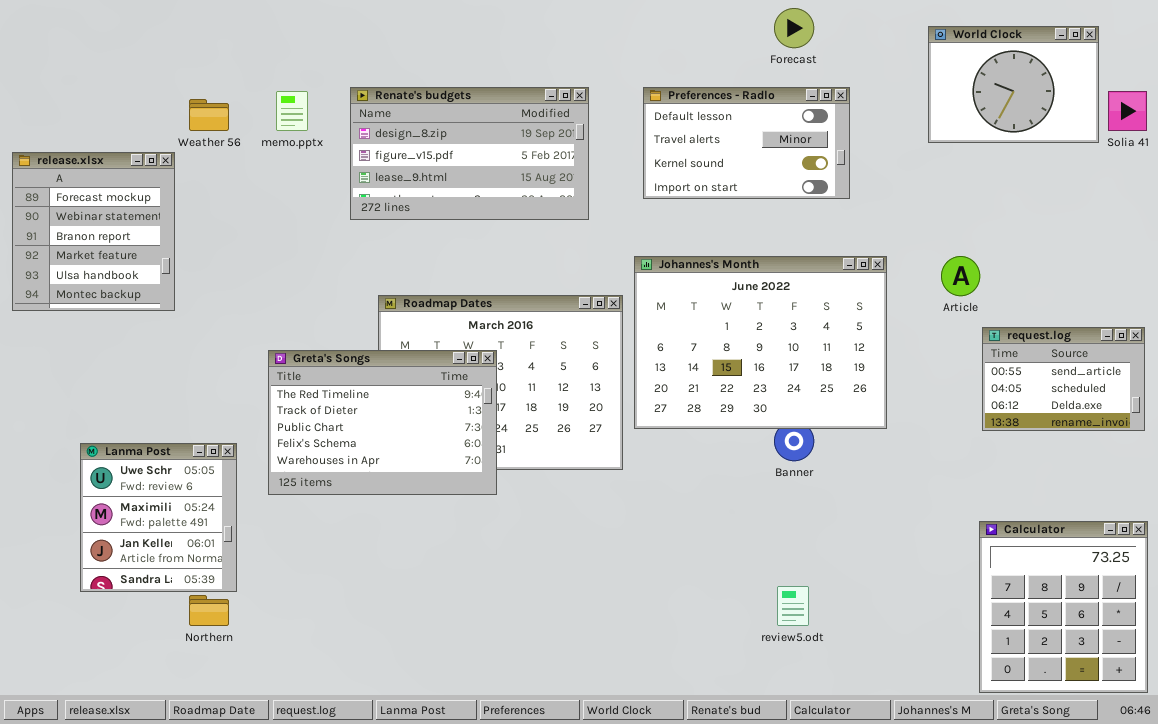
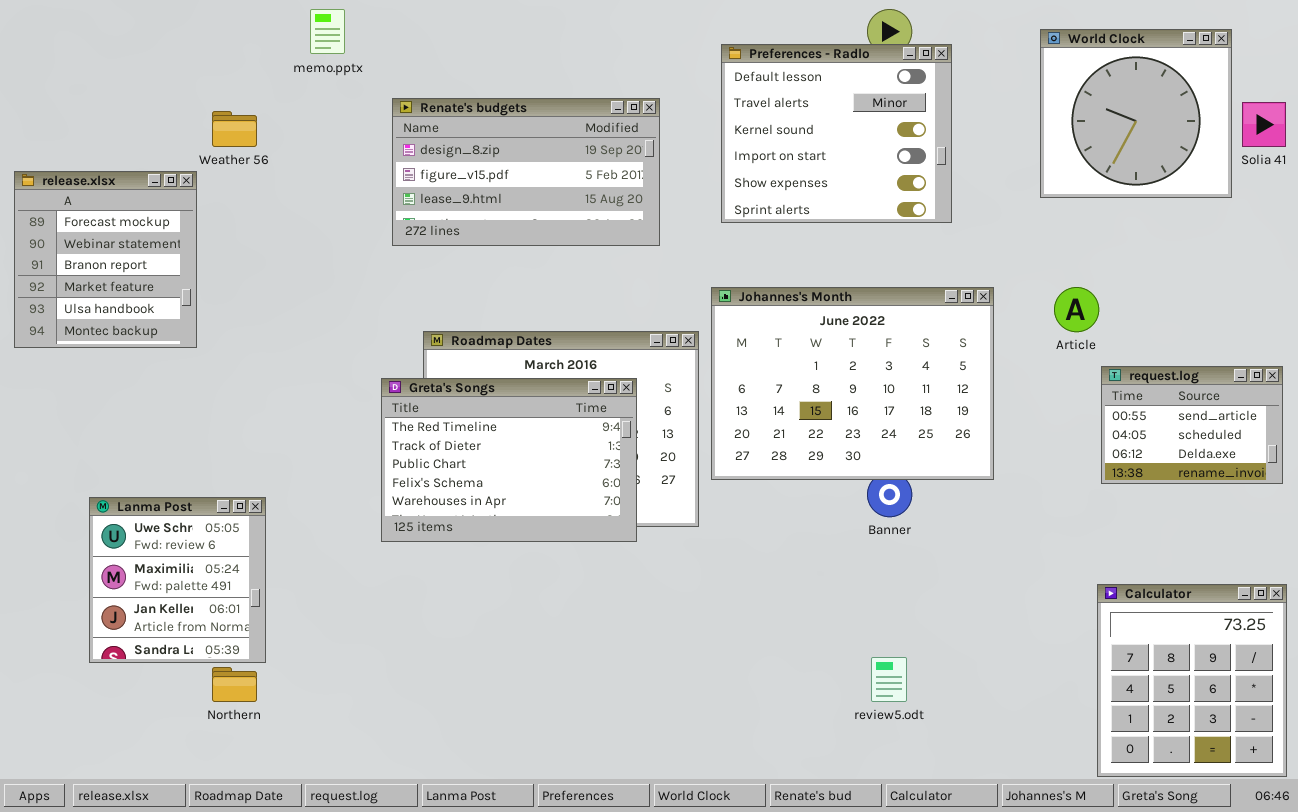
World Clock: [928,26,1099,143] -> [1040,29,1232,198], resized
Preferences - Radlo: [643,87,850,199] -> [721,44,952,223], resized
memo.pptx: [276,91,308,131] -> [310,9,345,54], moved
Greta's Songs: [268,350,497,495] -> [381,378,637,542], moved

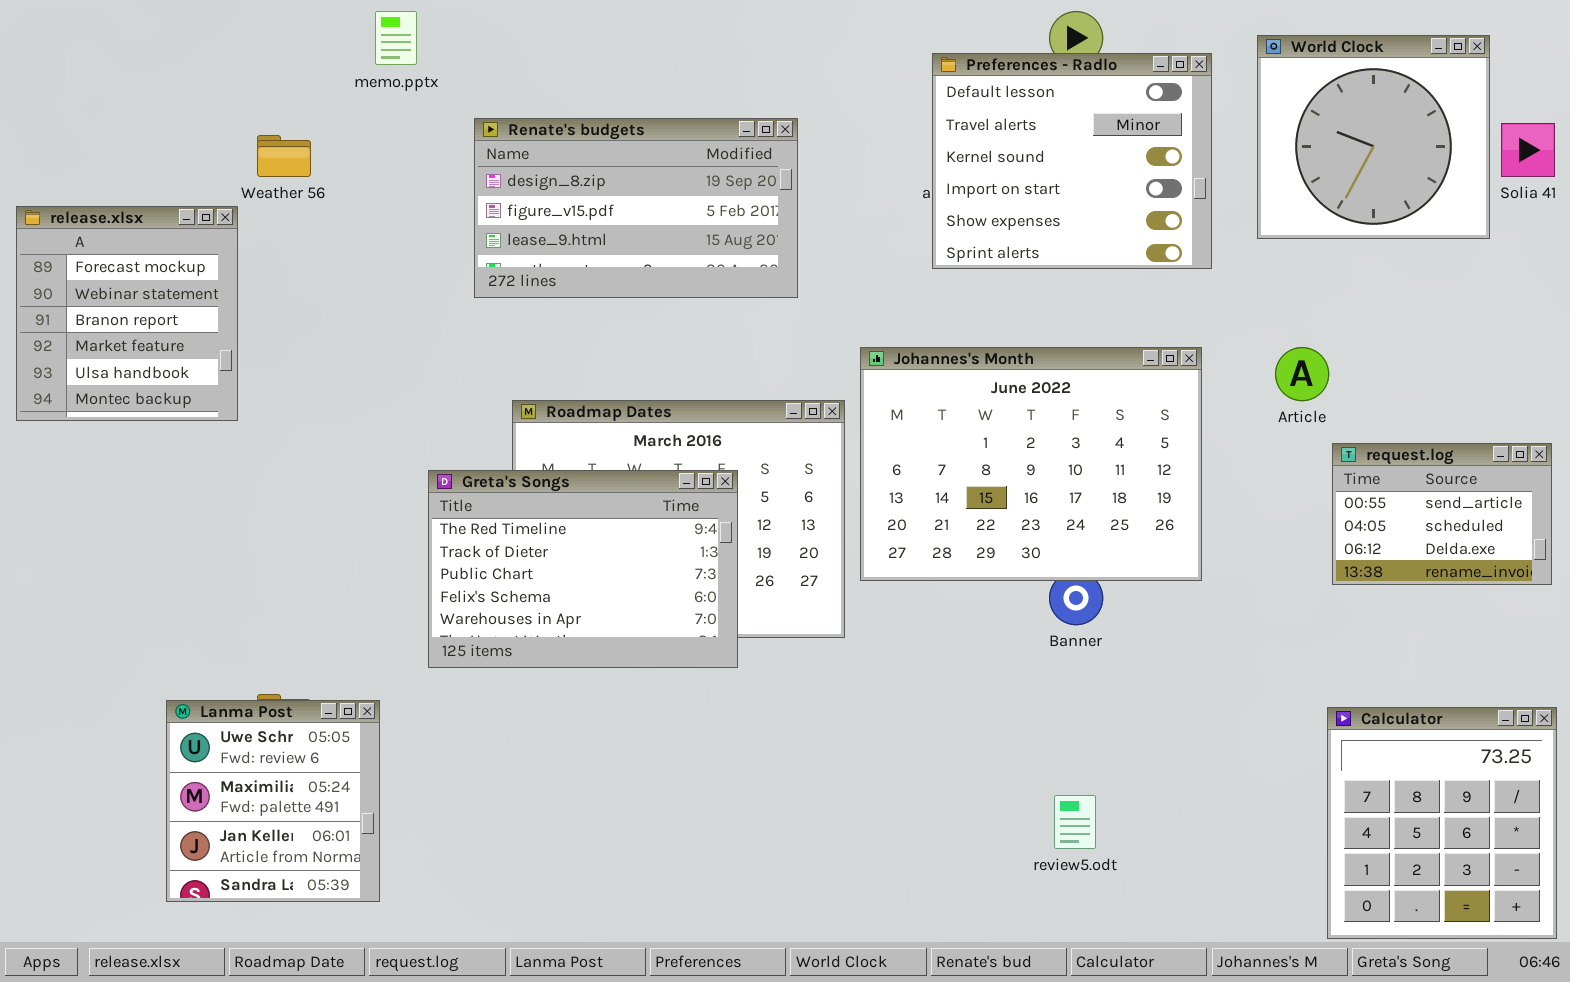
Preferences - Radlo: [721,44,952,223] -> [932,53,1212,269], moved
Greta's Songs: [381,378,637,542] -> [428,470,738,668], moved
Lanma Post: [89,497,266,663] -> [166,700,380,902], moved

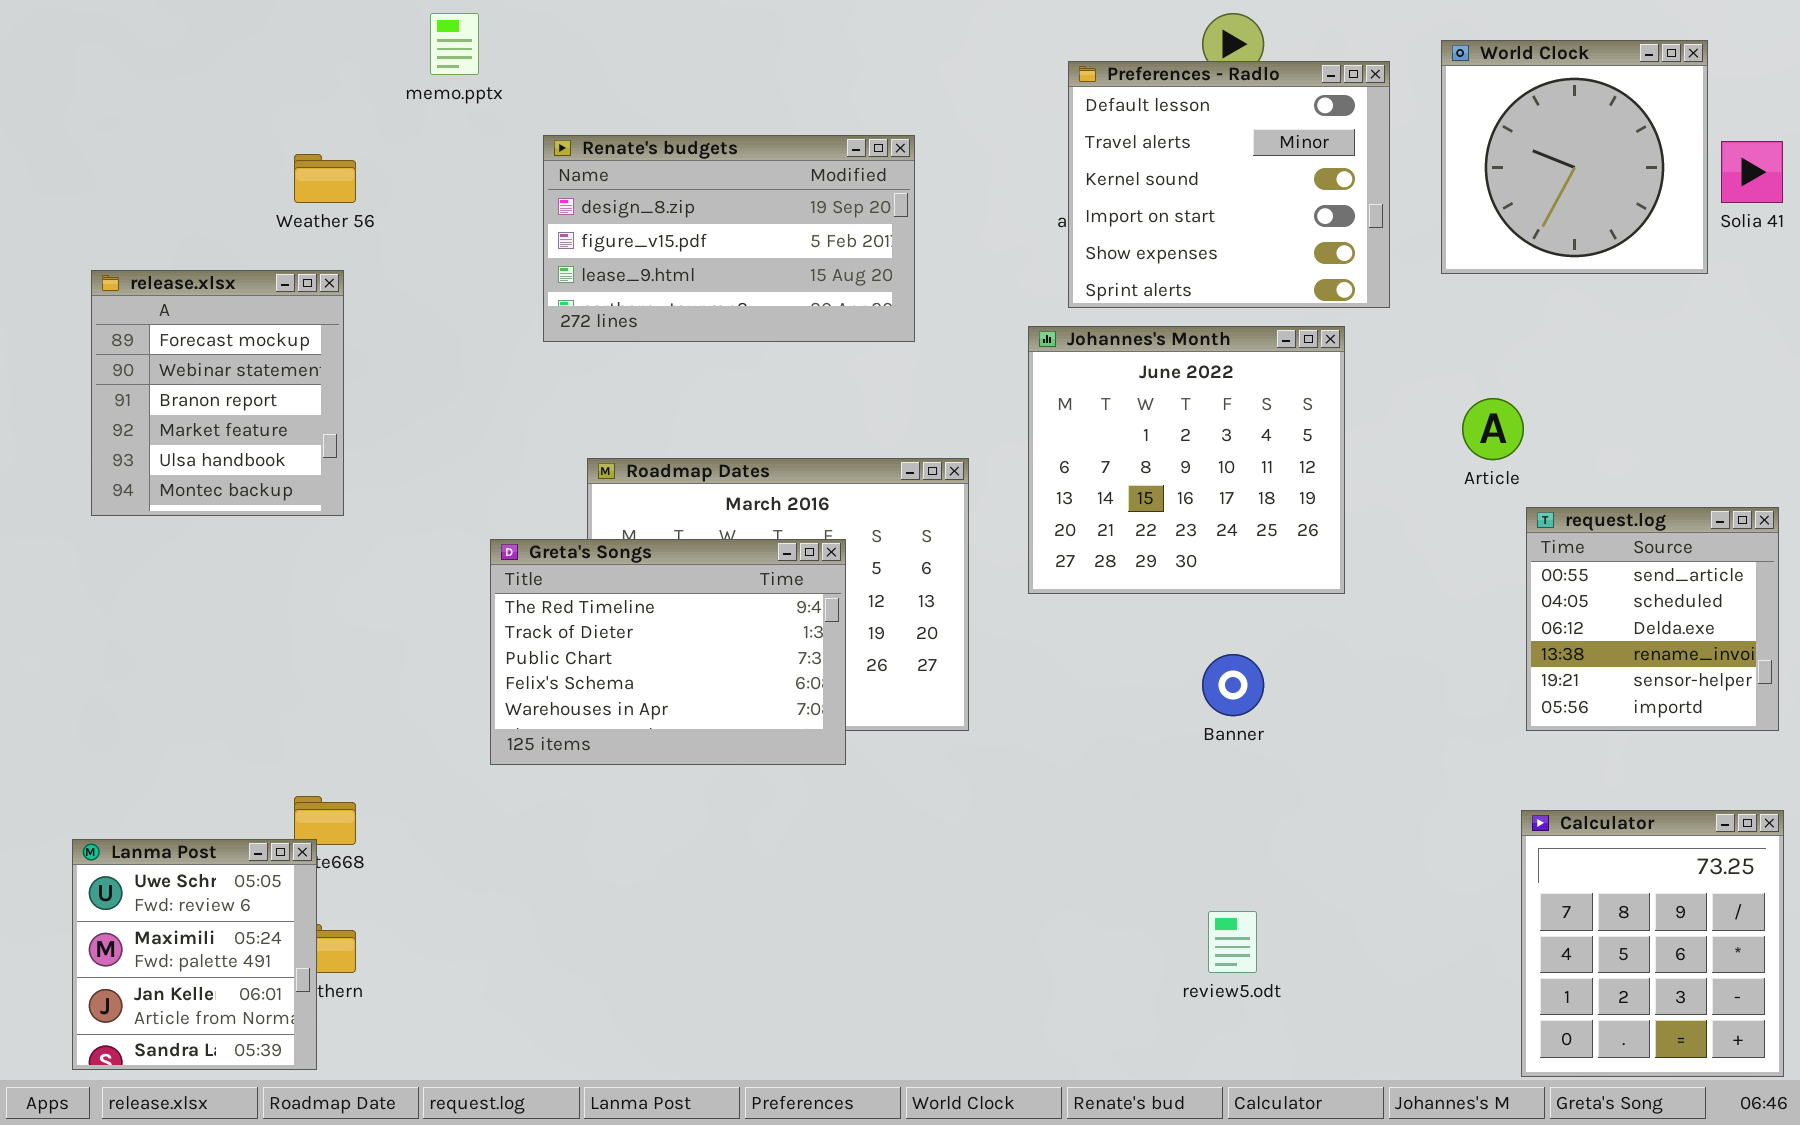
release.xlsx: [16,206,238,421] -> [91,270,344,516], moved
Johannes's Month: [860,347,1202,581] -> [1028,326,1345,594], moved, resized
request.log: [1332,443,1552,585] -> [1526,507,1779,731], resized
Lanma Post: [166,700,380,902] -> [72,839,317,1070], moved

